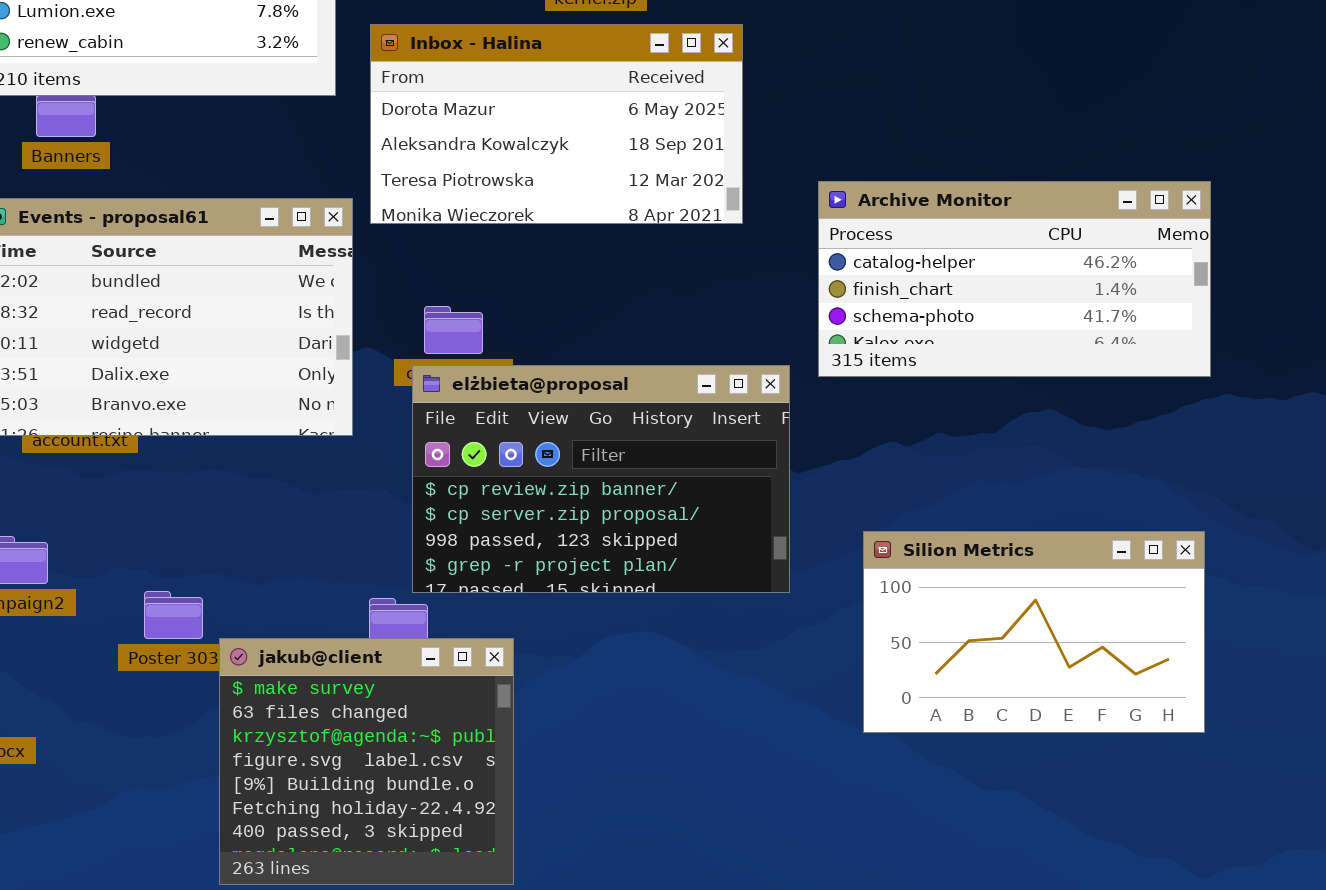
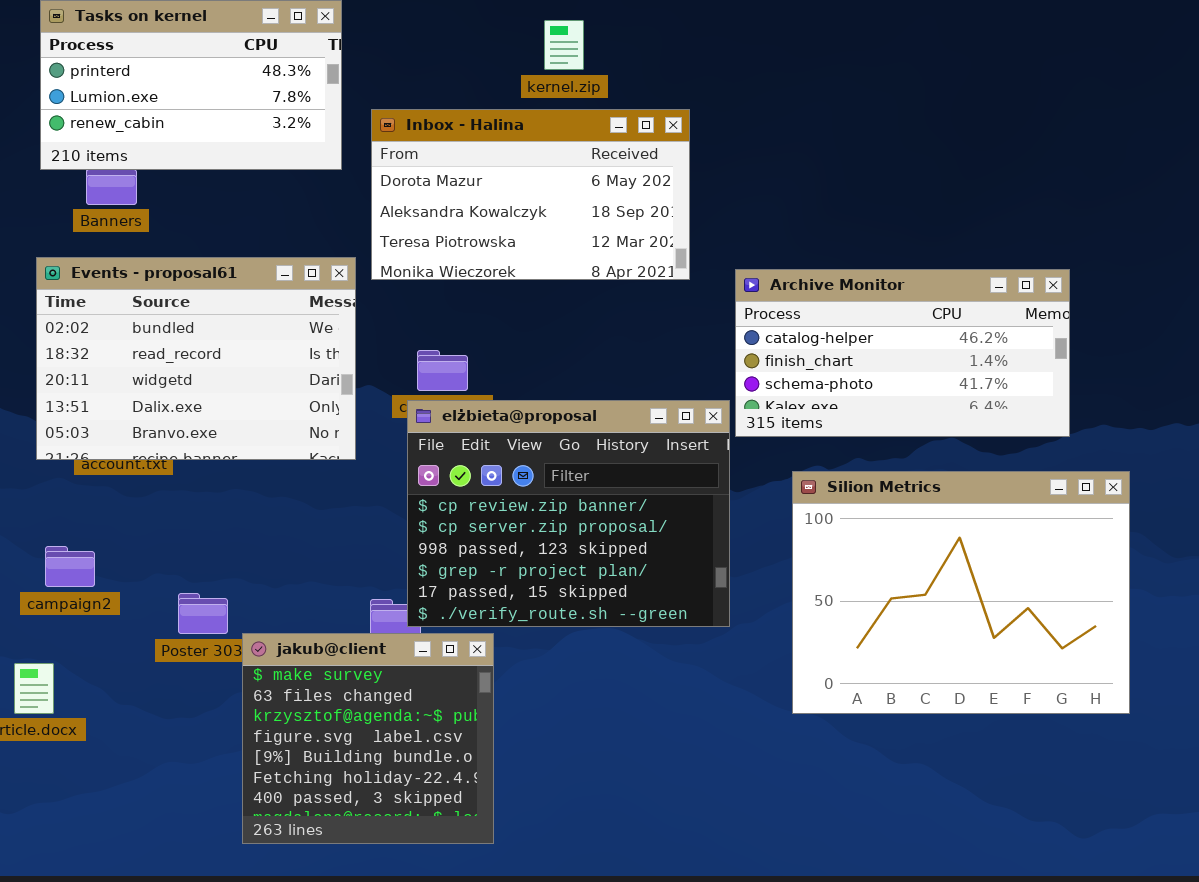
Archive Monitor: [818,181,1211,377] -> [735,269,1070,437], moved
elżbieta@proposal: [412,365,790,593] -> [407,400,730,627], resized
Silion Metrics: [863,531,1205,733] -> [792,471,1130,714], resized

